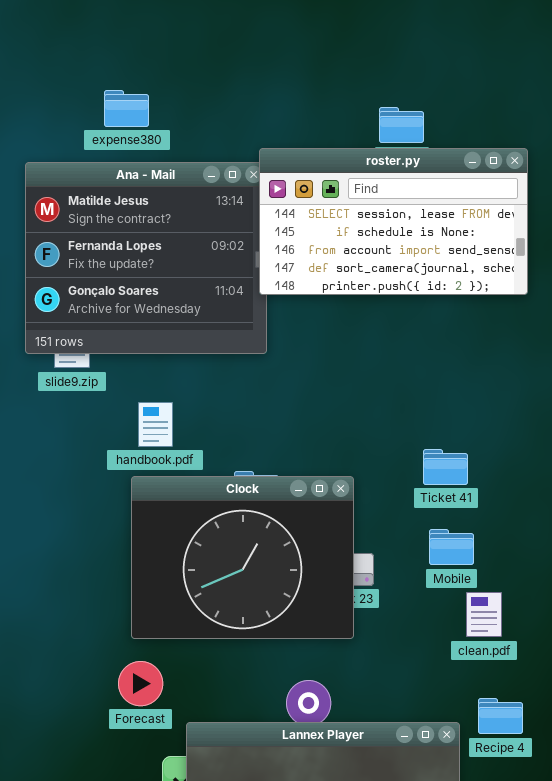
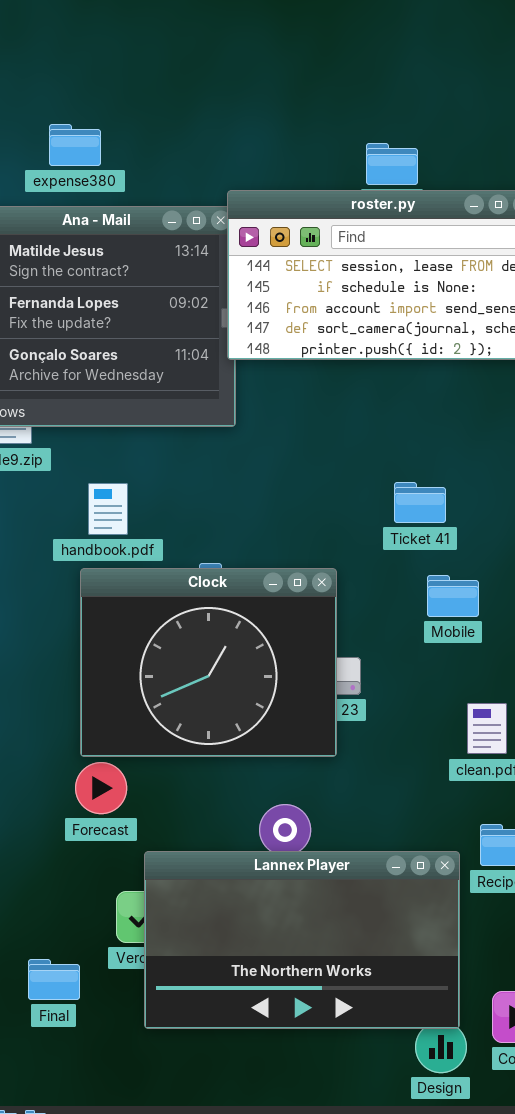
Ticket 41: [423,449,468,485] -> [394,482,446,523], moved
Mobile: [429,529,474,565] -> [427,575,479,617], moved
Forecast: [118,661,163,706] -> [75,762,127,814], moved

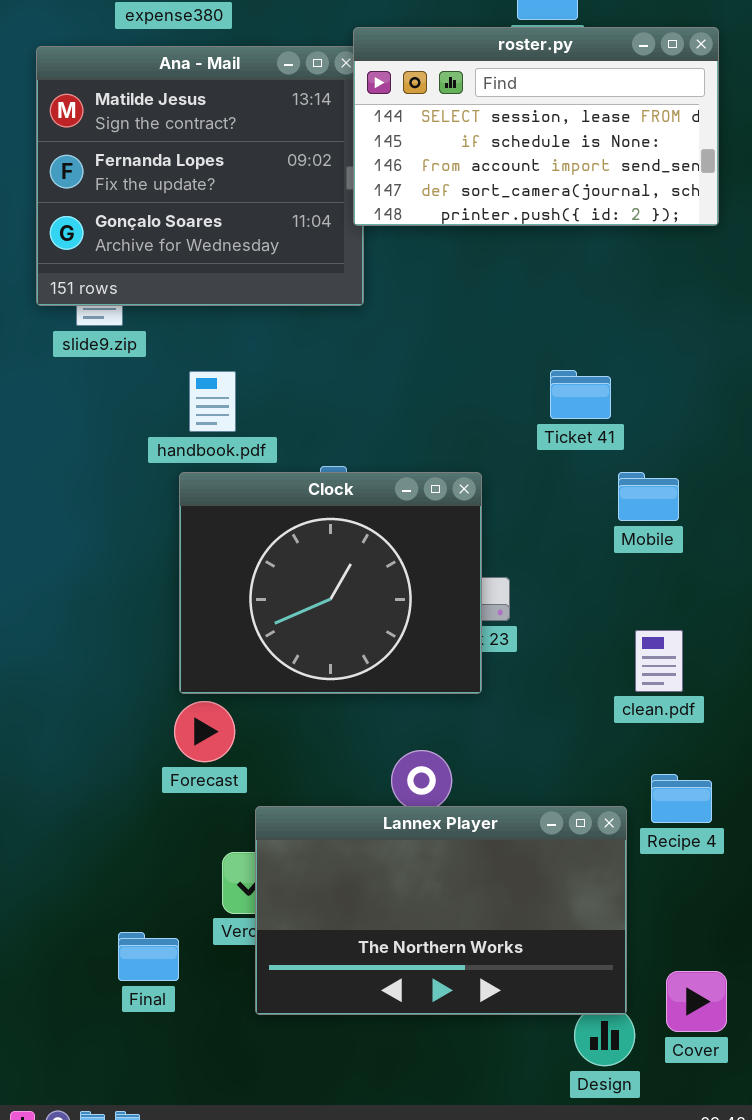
Mobile: [427,575,479,617] -> [618,472,679,521], moved

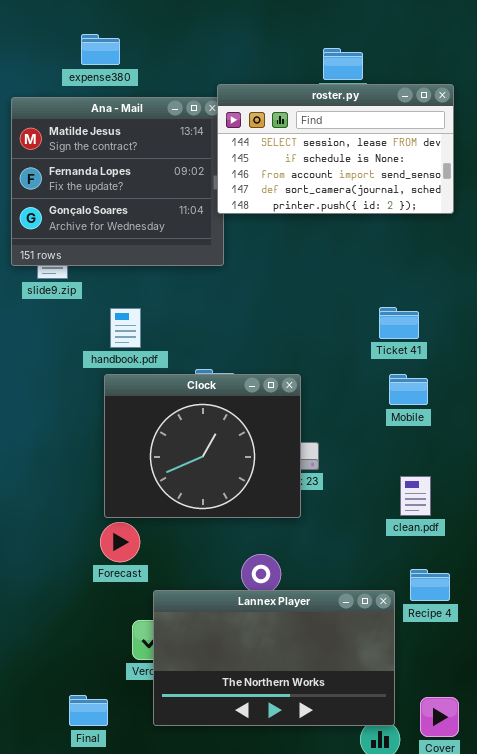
Ticket 41: [550,370,611,419] -> [379,307,419,339], moved
Final: [118,932,179,981] -> [69,695,108,726], moved

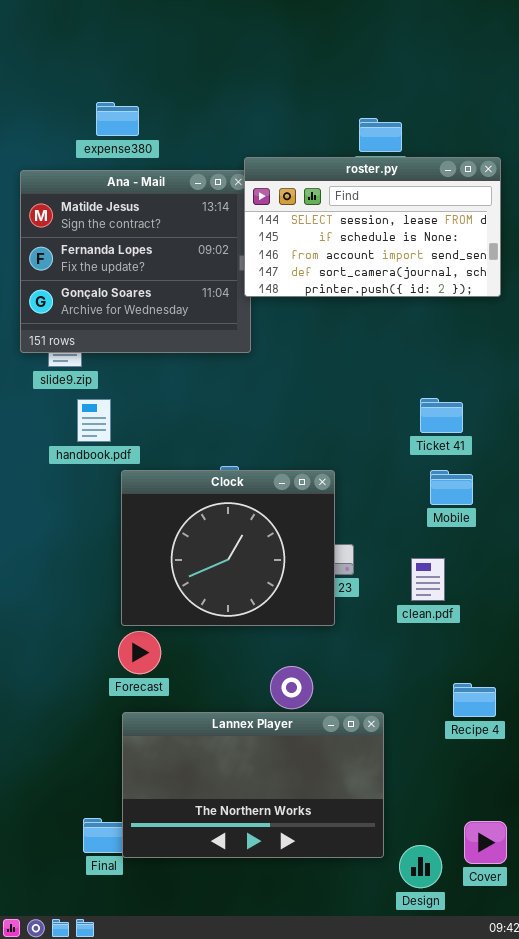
handbook.pdf: [110,308,141,348] -> [77,399,111,442], moved
clean.pdf: [400,476,431,516] -> [411,558,445,601], moved
Lannex Player: [153,590,395,726] -> [122,712,384,858], moved

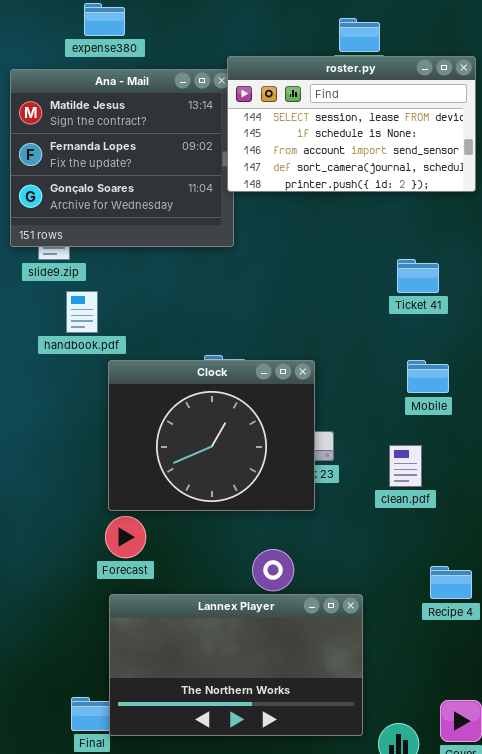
Ticket 41: [420,398,463,433] -> [397,259,439,293], moved

